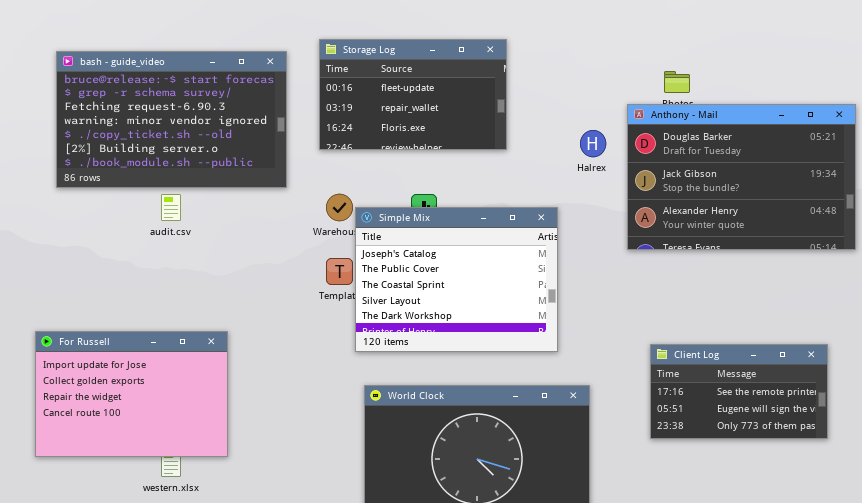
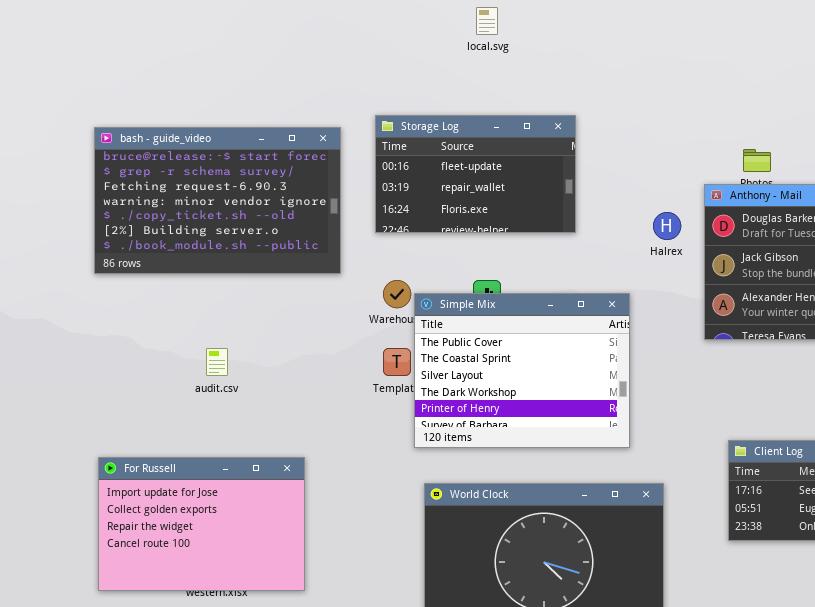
audit.csv: [161,194,181,221] -> [206,348,228,376], moved
Simple Mix: [355,207,558,352] -> [414,293,630,448], scrolled down 1 row
For Russell: [35,331,228,457] -> [98,457,305,591], moved

